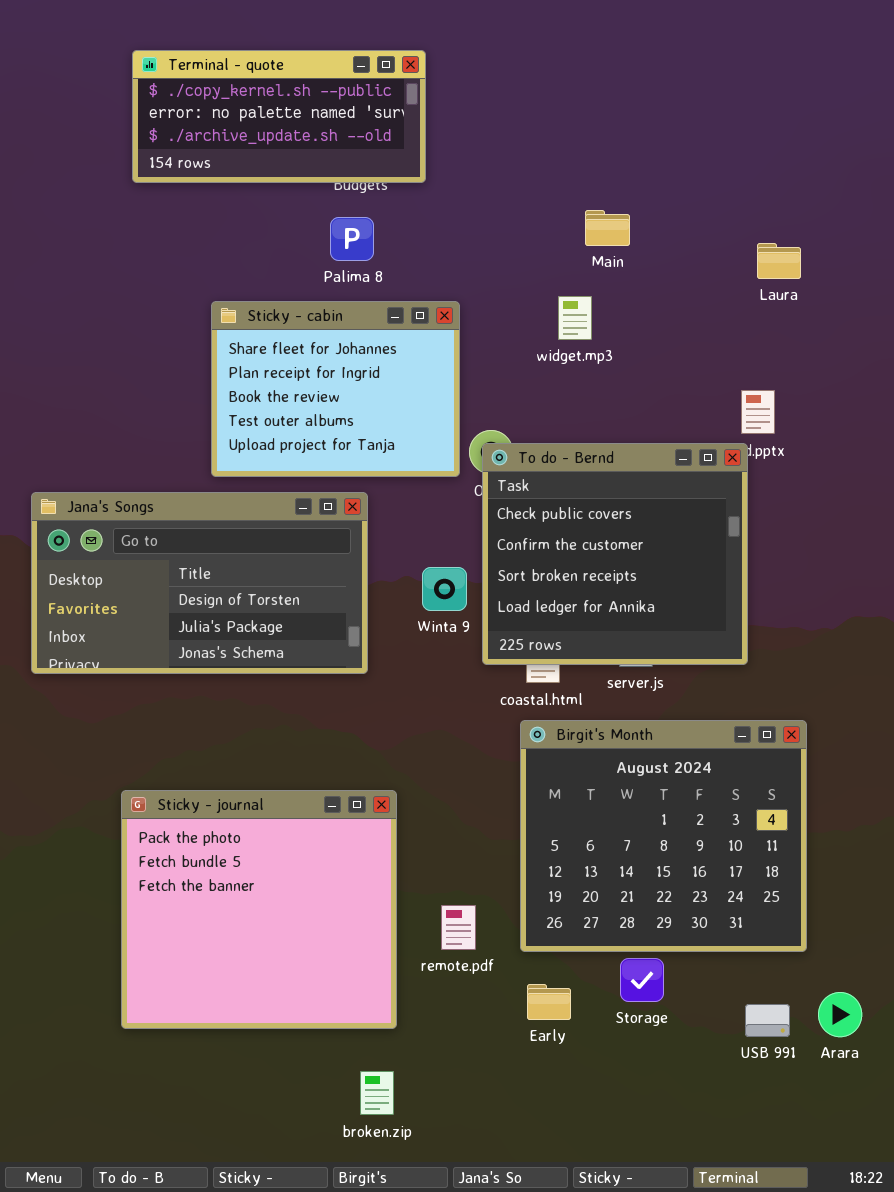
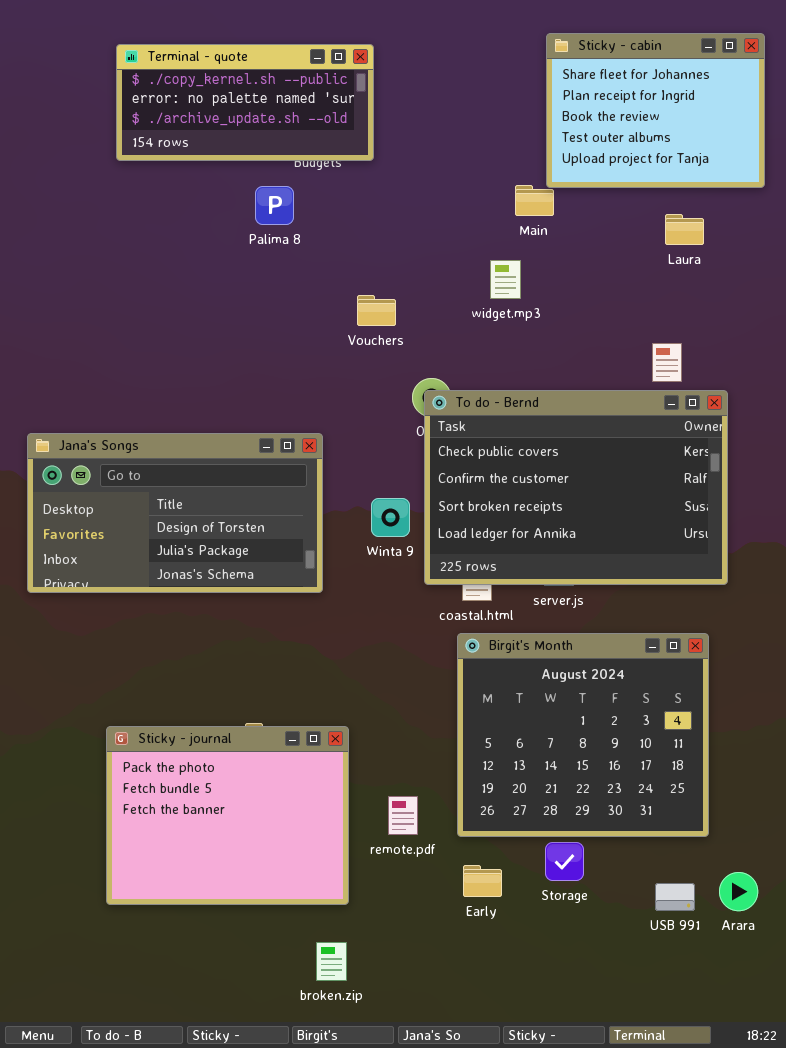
Palima 8: [330,217,374,261] -> [255,186,294,225], moved
Sticky - cabin: [211,301,460,477] -> [546,33,765,188], moved
To do - Bernd: [482,443,748,665] -> [424,390,728,585], resized
Sticky - journal: [121,790,397,1029] -> [106,726,349,905], resized

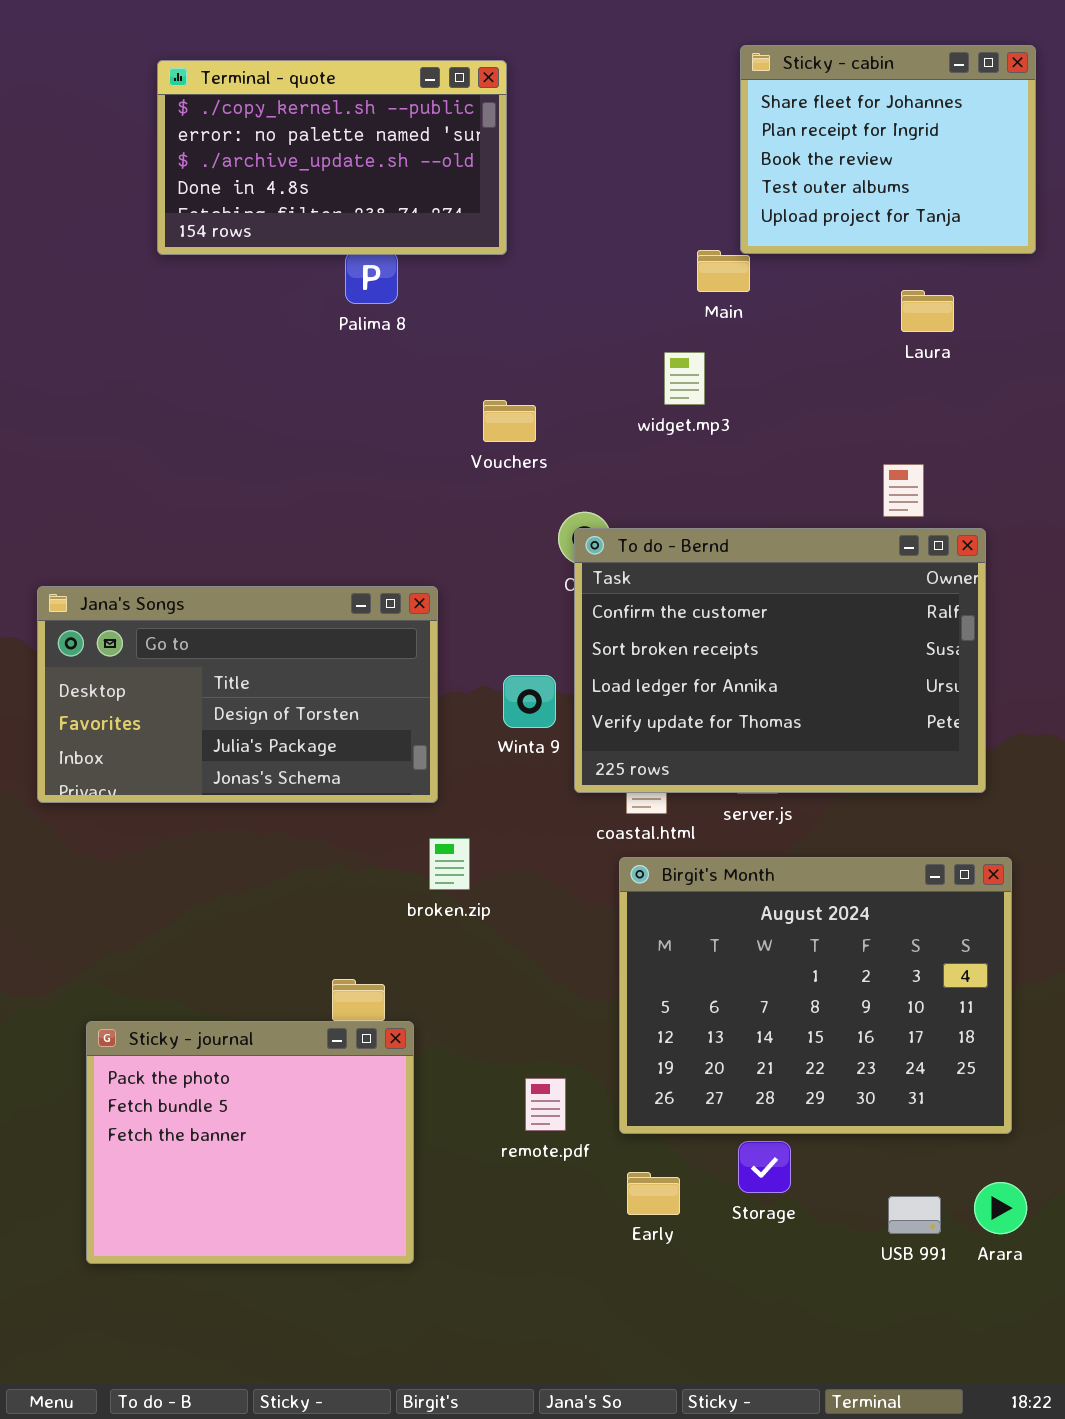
Terminal - quote: [116,44,374,161] -> [157,60,507,255], resized
To do - Bernd: [424,390,728,585] -> [574,528,986,793], scrolled down 1 row
Birgit's Month: [457,633,709,837] -> [619,857,1012,1134], resized
Sticky - journal: [106,726,349,905] -> [86,1021,414,1264], moved
broken.zip: [316,942,347,981] -> [429,838,470,890], moved

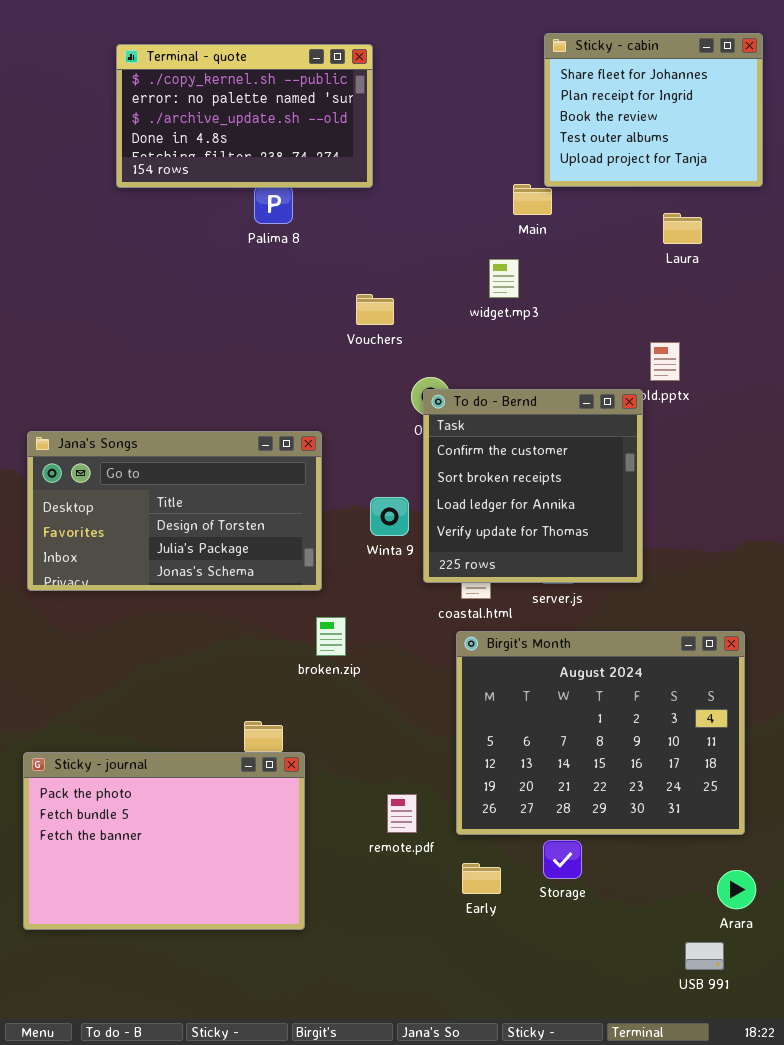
To do - Bernd: [574,528,986,793] -> [423,389,643,583], resized
Sticky - journal: [86,1021,414,1264] -> [23,752,305,930], resized
USB 991: [888,1196,941,1234] -> [685,942,724,970], moved

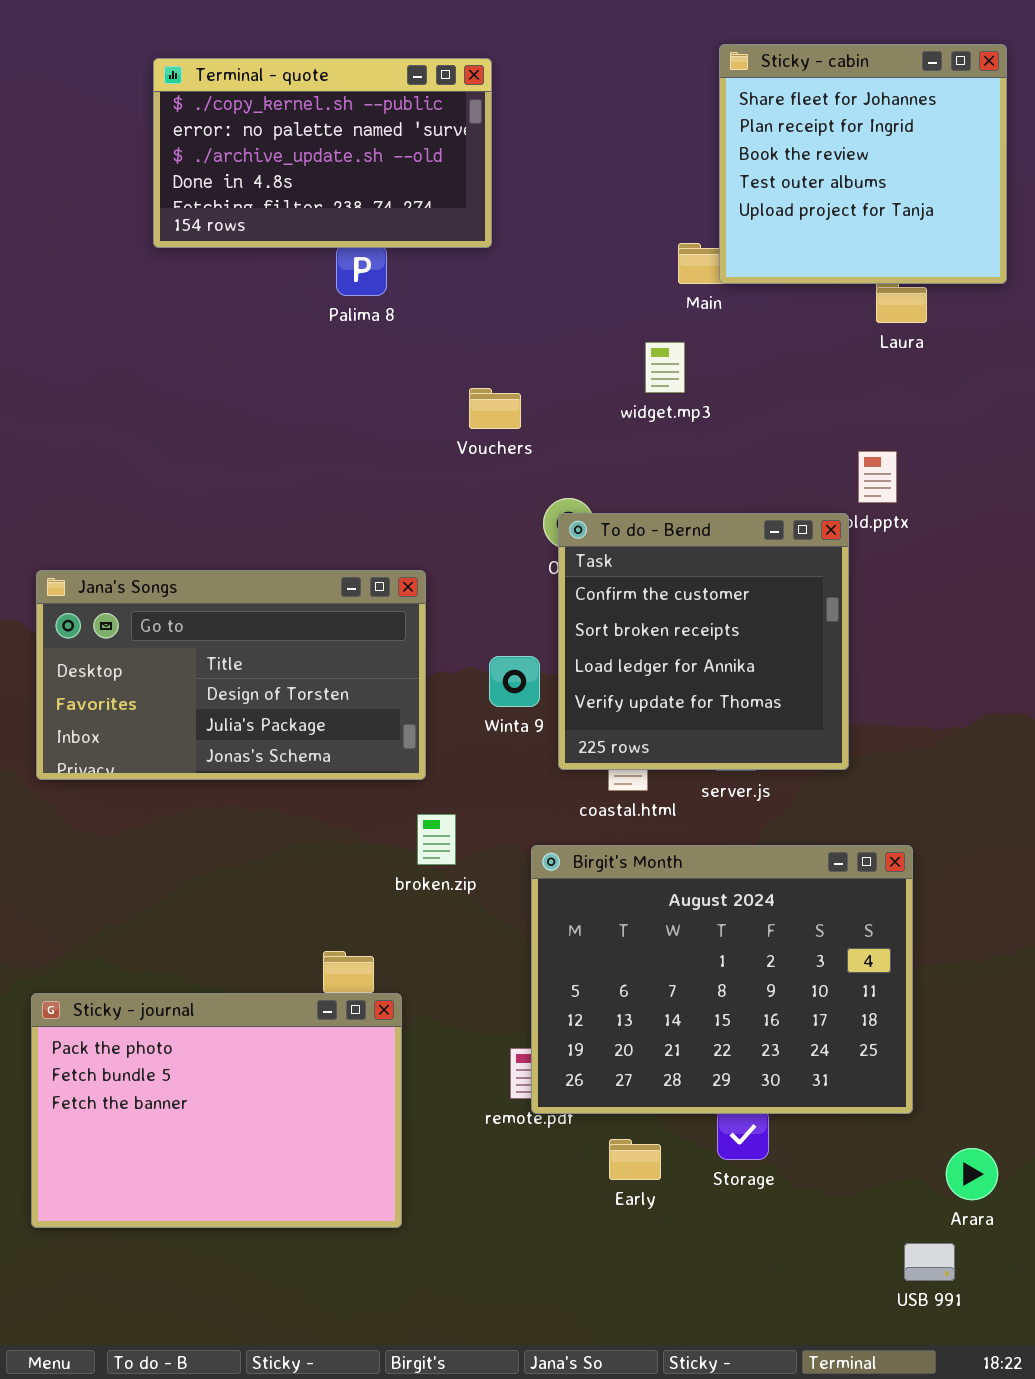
Sticky - cabin: [544,33,763,187] -> [719,44,1007,284], resized
Birgit's Month: [456,631,745,835] -> [531,845,913,1114], moved

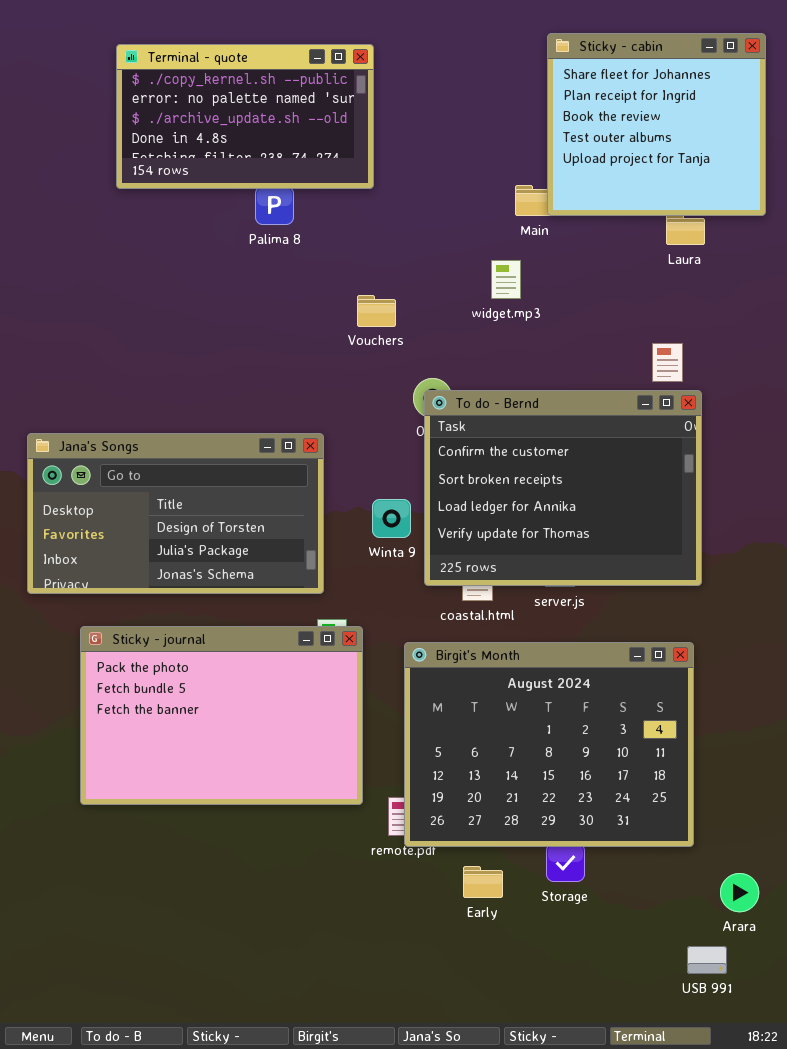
To do - Bernd: [558,513,849,770] -> [424,390,702,586], resized
Sticky - journal: [31,993,402,1228] -> [80,626,363,805], moved

